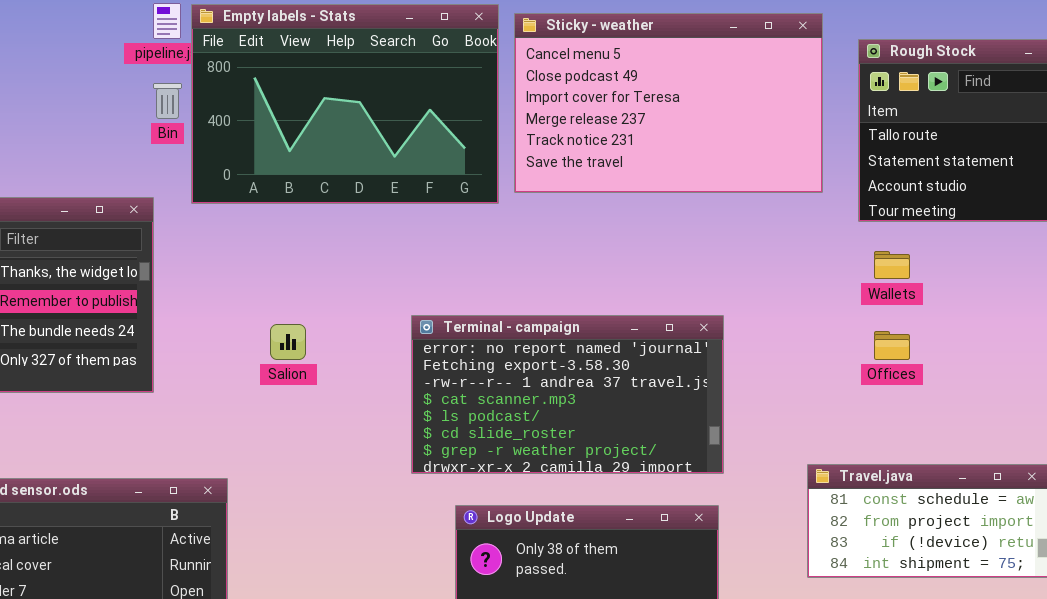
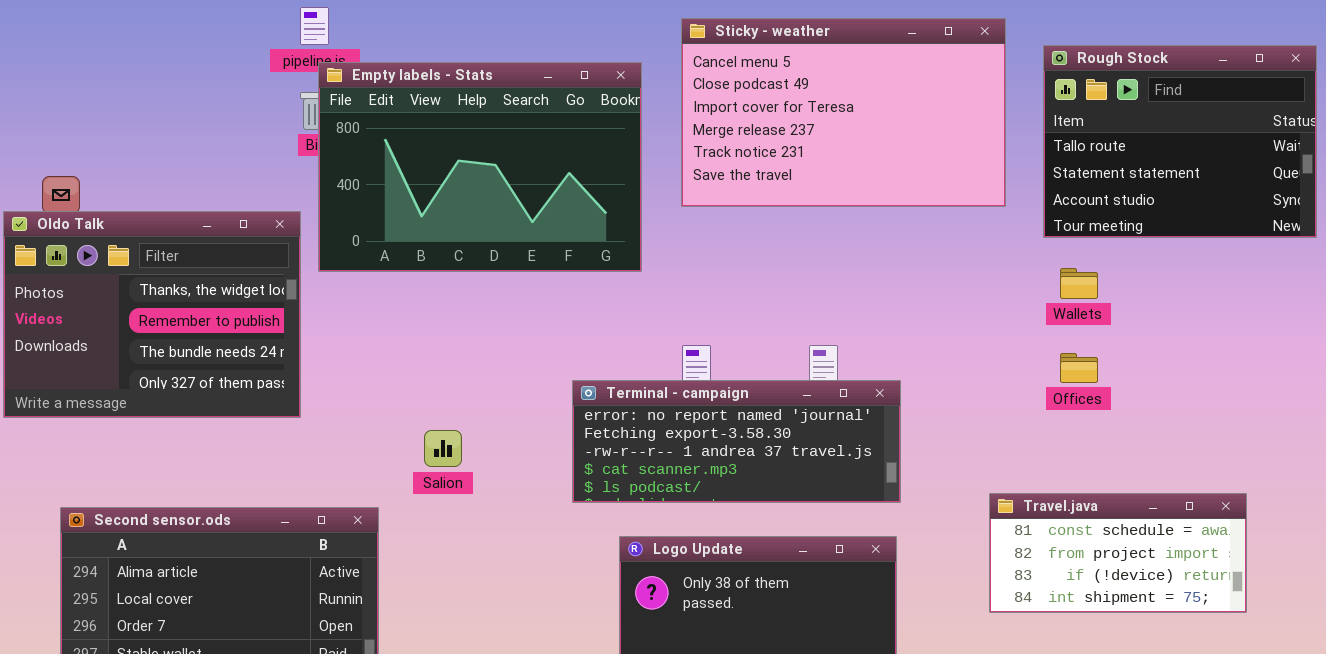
Empty labels - Stats: [191,4,499,204] -> [318,62,642,272], moved
Terminal - campaign: [411,315,724,474] -> [572,380,901,503], resized
Salion: [270,324,306,360] -> [424,430,462,467], moved

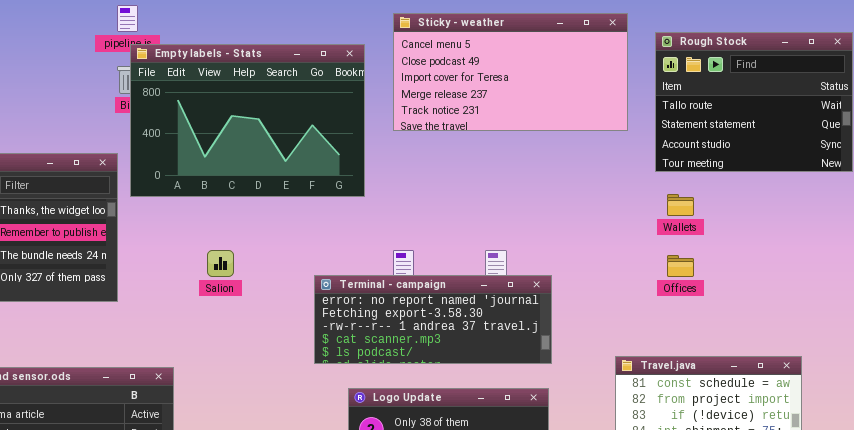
Sticky - weather: [681,18,1006,207] -> [393,13,628,131], resized
Salion: [424,430,462,467] -> [207,250,234,277], moved

